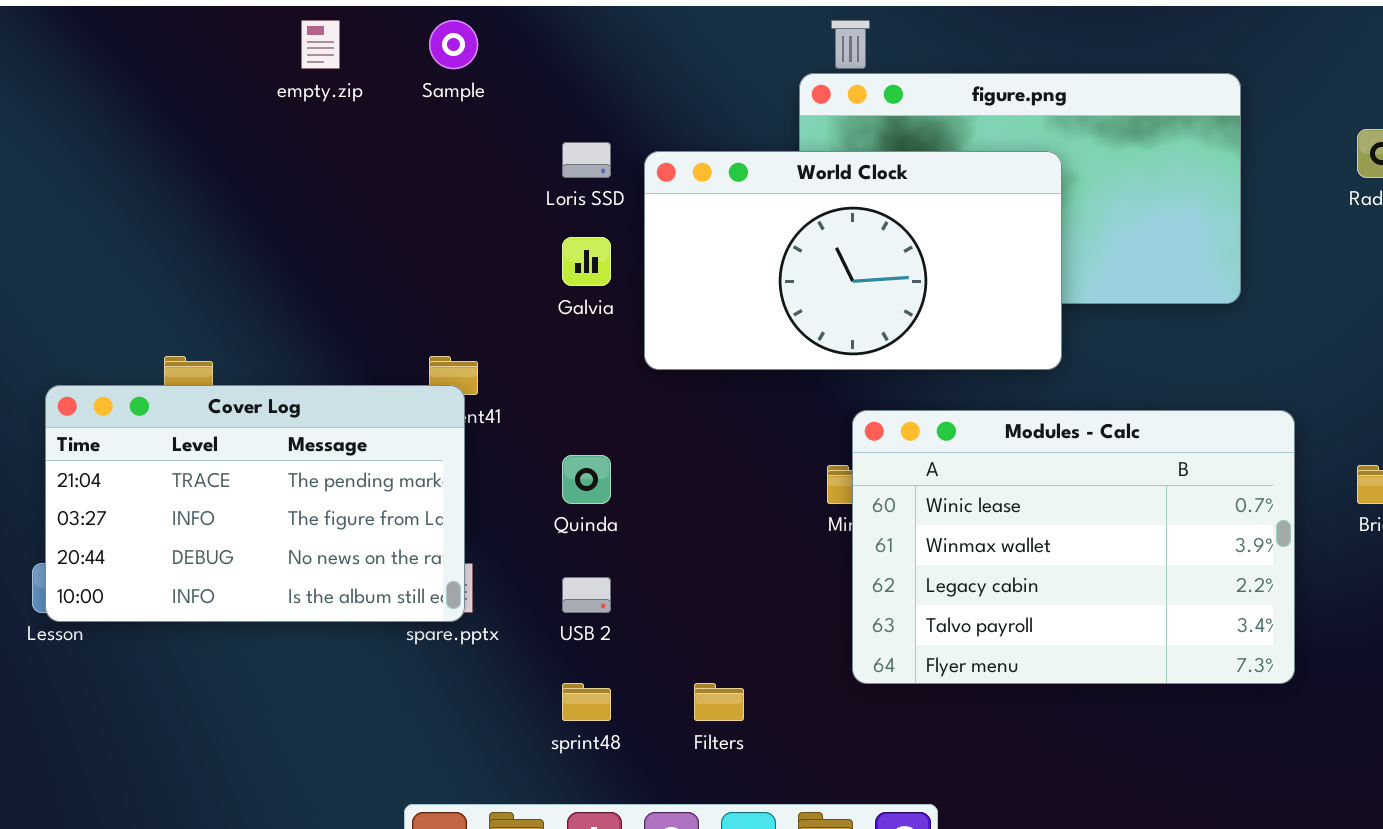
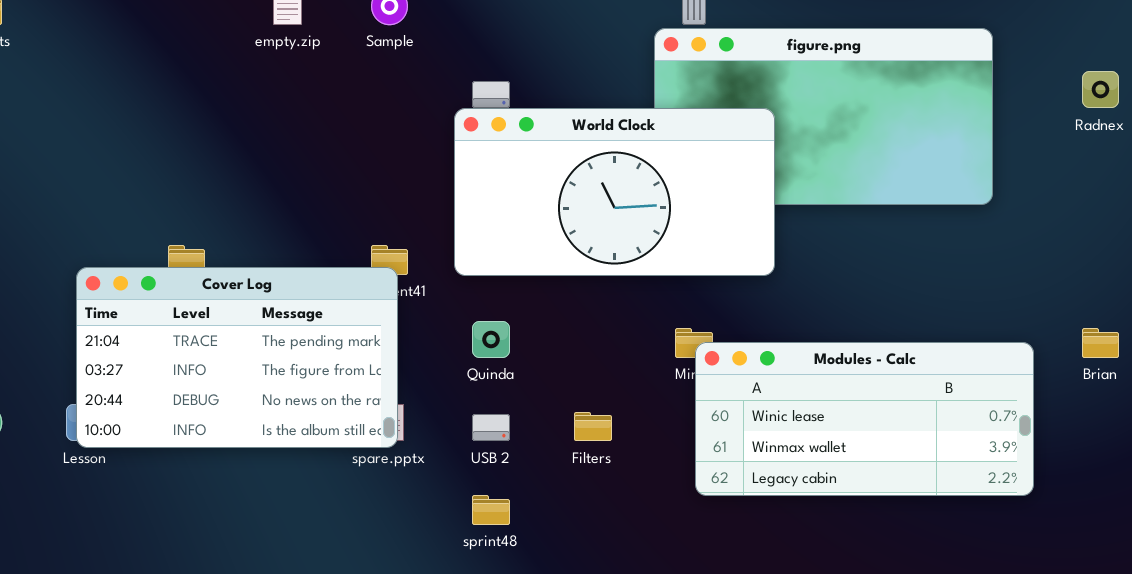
World Clock: [644,151,1062,370] -> [454,108,775,276], moved
Modules - Calc: [852,410,1295,684] -> [695,342,1034,496], resized
Filters: [694,683,744,721] -> [574,412,612,441], moved

